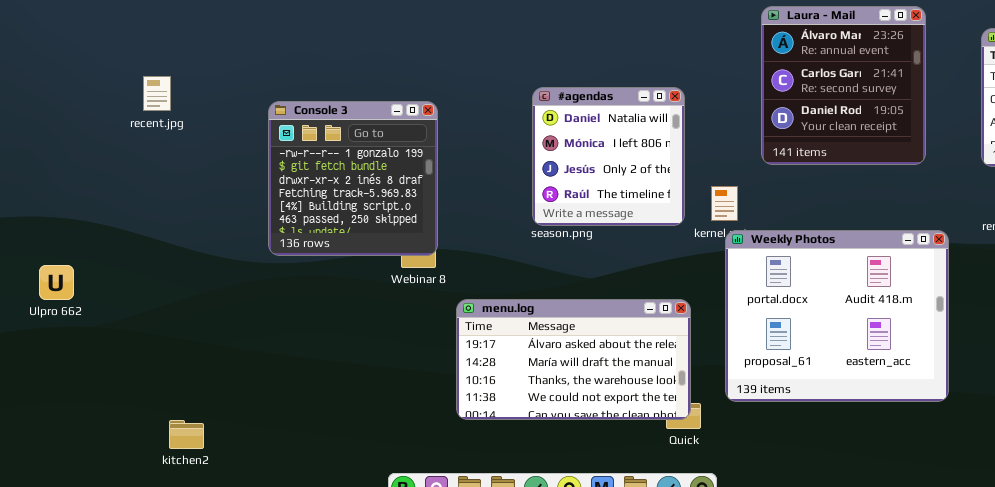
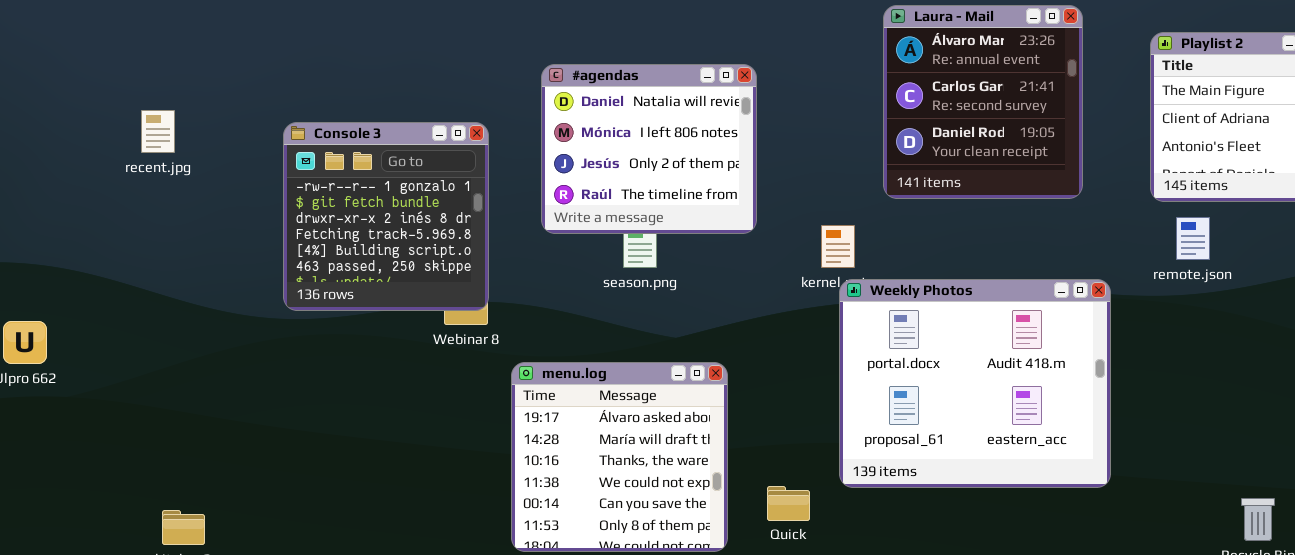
recent.jpg: [143,76,171,111] -> [141,110,175,153], moved
#agendas: [532,87,685,226] -> [541,64,757,234], moved, resized
menu.log: [456,299,691,420] -> [511,362,728,552], resized

